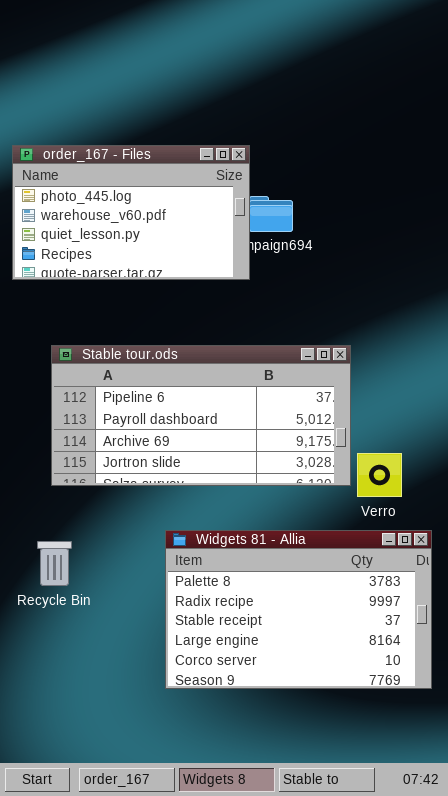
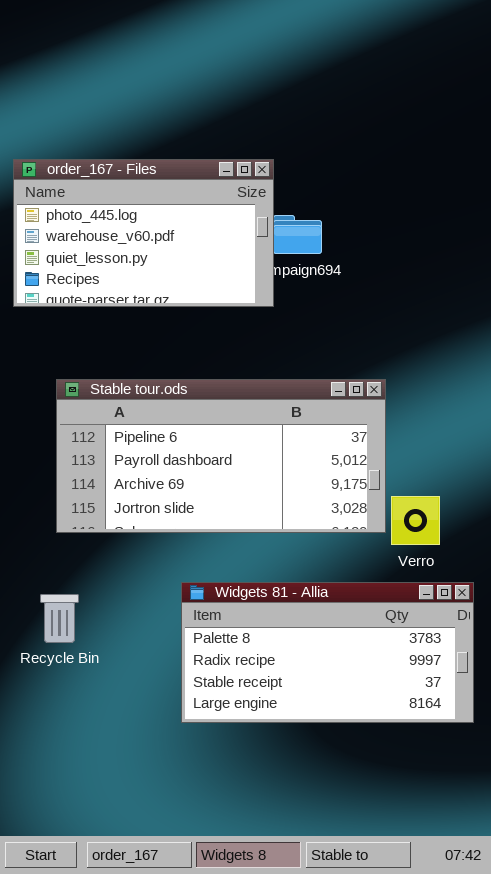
Widgets 81 - Allia: [165,530,432,689] -> [181,582,474,723], resized

